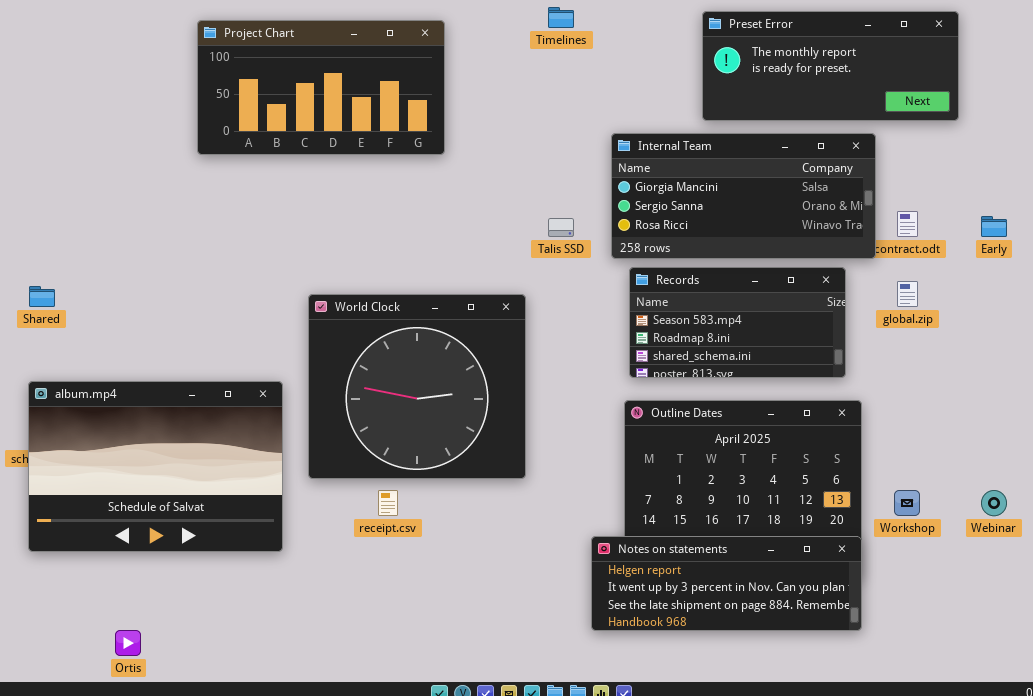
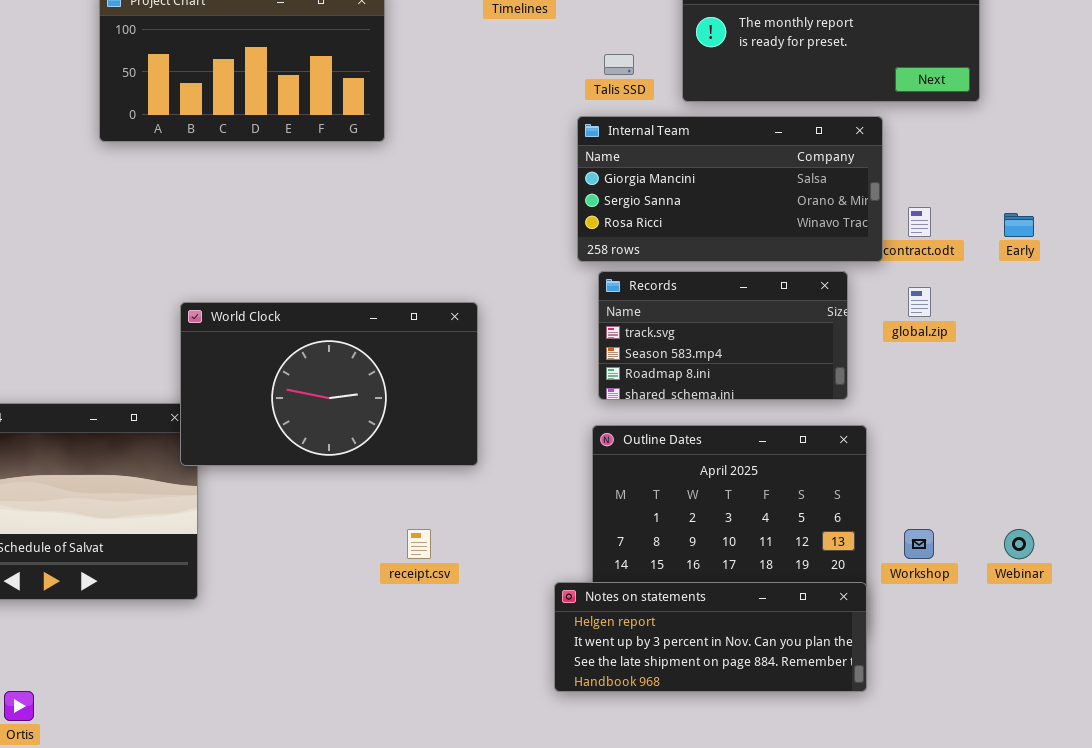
Talis SSD: [548,218,574,237] -> [604,54,634,75], moved
Records: [629,267,846,378] -> [598,271,848,400], scrolled up 1 row
World Clock: [308,294,526,479] -> [180,302,478,466], resized
receipt.csv: [378,490,398,516] -> [407,529,431,559], moved

